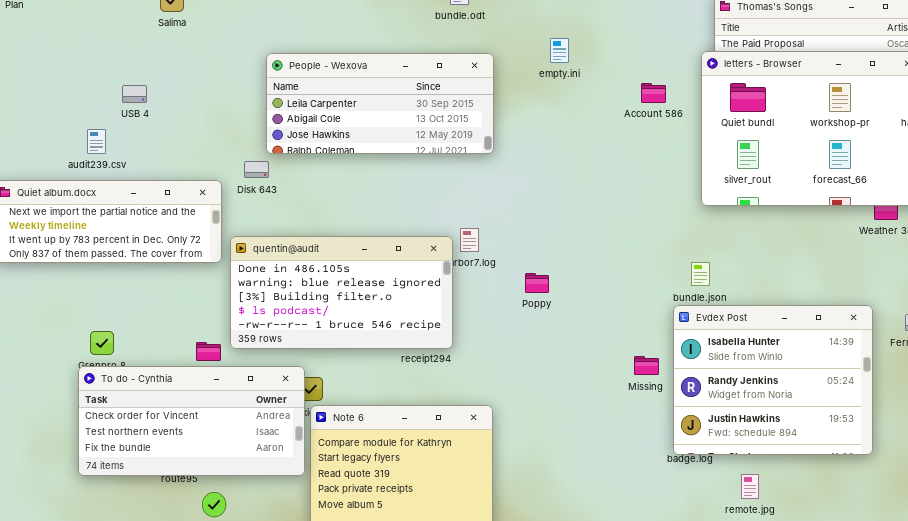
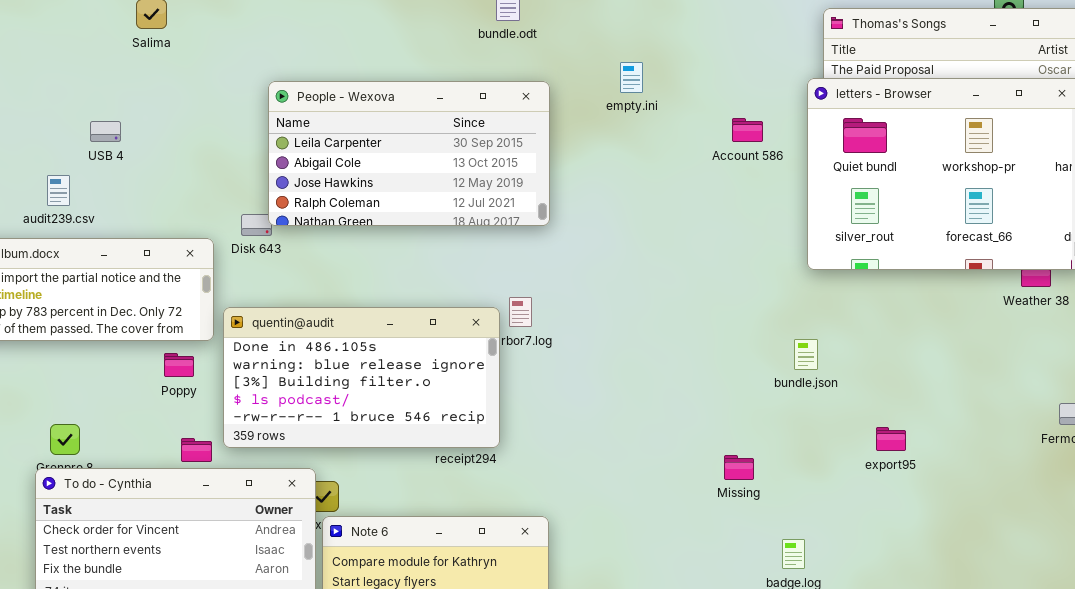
People - Wexova: [266,53,494,154] -> [268,81,550,226], resized
Poppy: [525,273,549,293] -> [164,353,194,377], moved
Evdex Post: [673,305,873,455] -> none, closed

